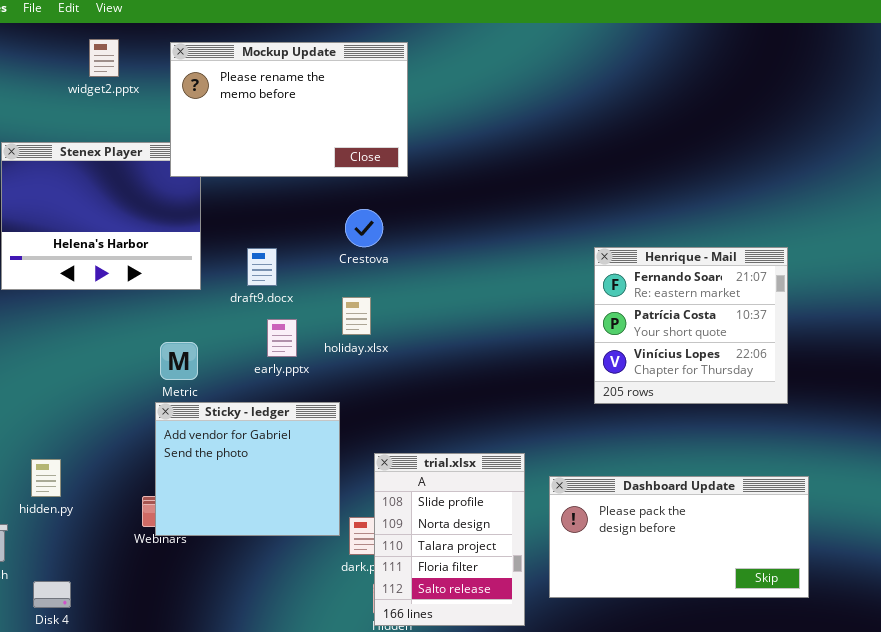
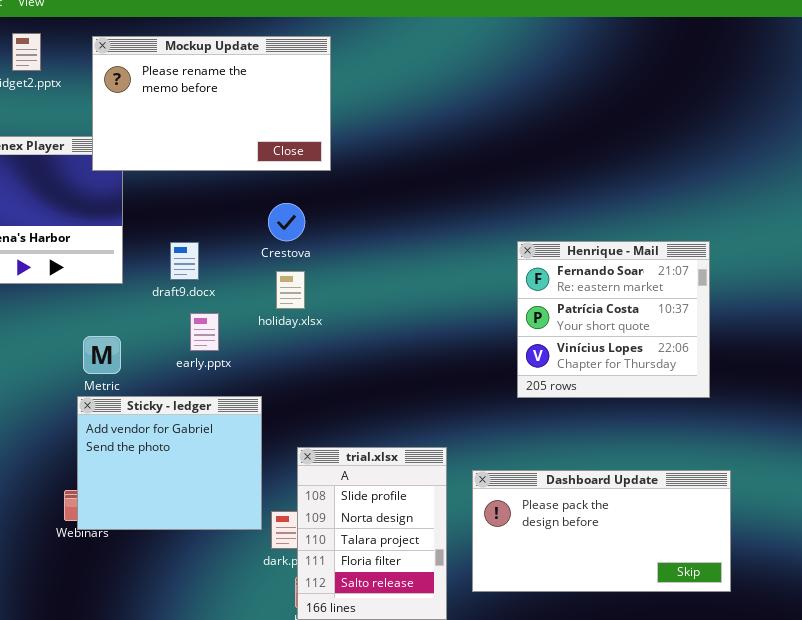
holiday.xlsx: [342,297,371,335] -> [276,271,305,309], moved

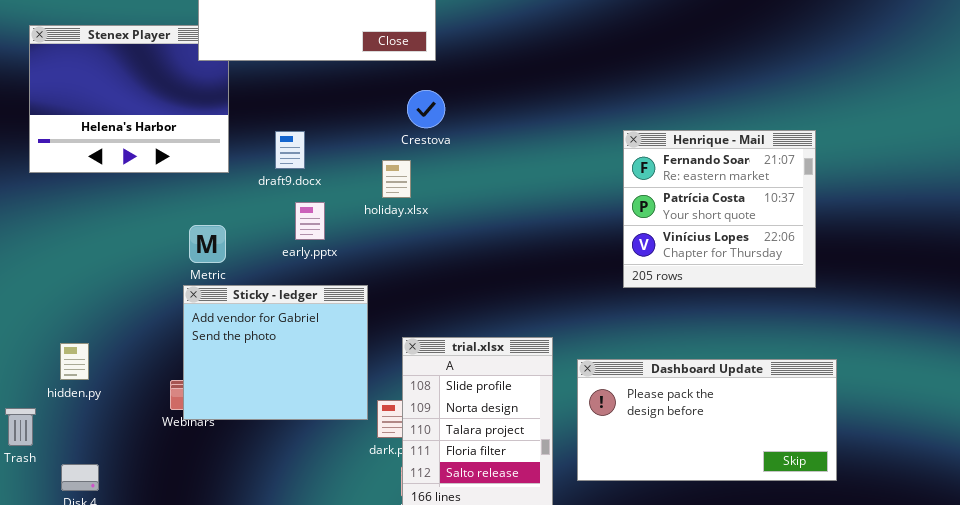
Crestova: [268,203,305,241] -> [407,90,445,128], moved

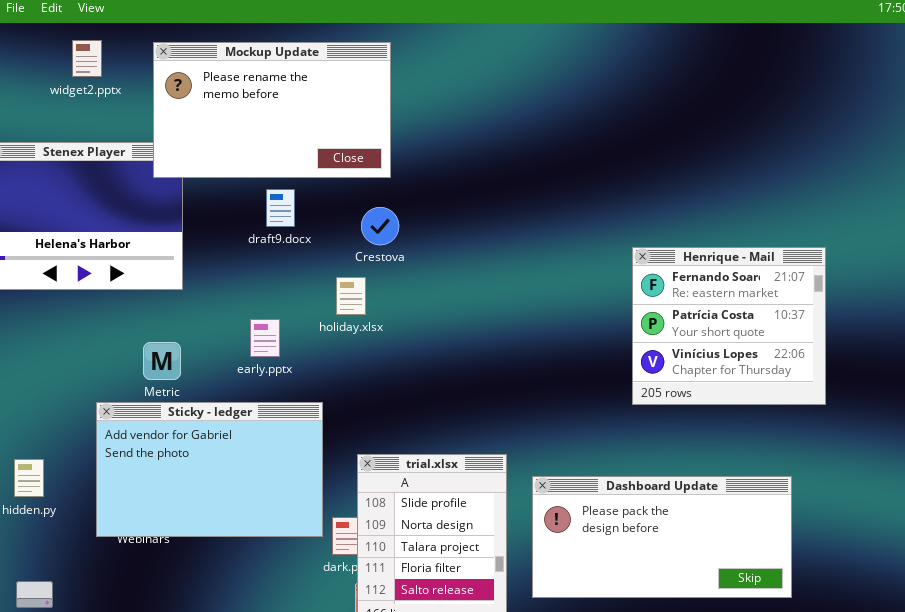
Henrique - Mail: [623,130,816,288] -> [632,247,826,405], moved
draft9.docx: [275,131,305,169] -> [266,189,295,227], moved
Sticky - ledger: [183,285,368,420] -> [96,402,323,537], resized

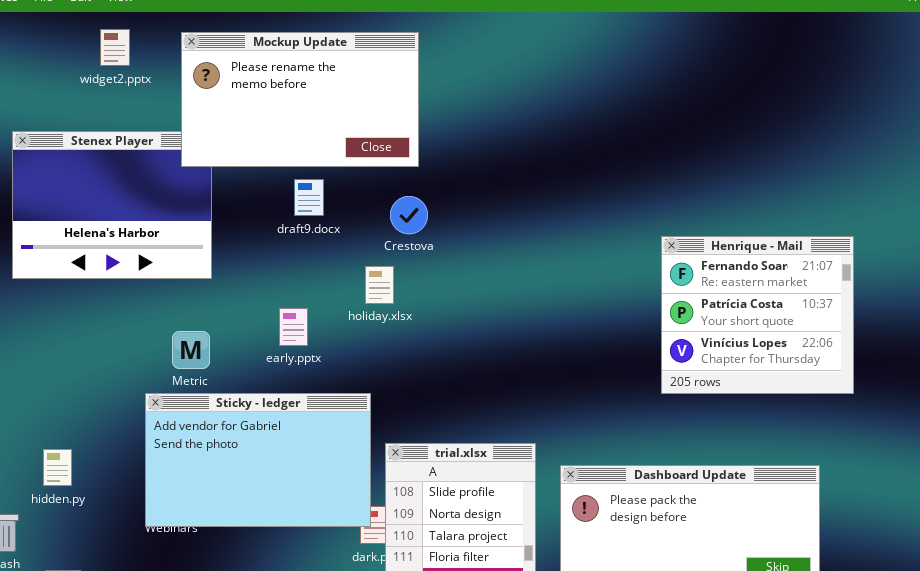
Sticky - ledger: [96,402,323,537] -> [145,393,371,527], moved

